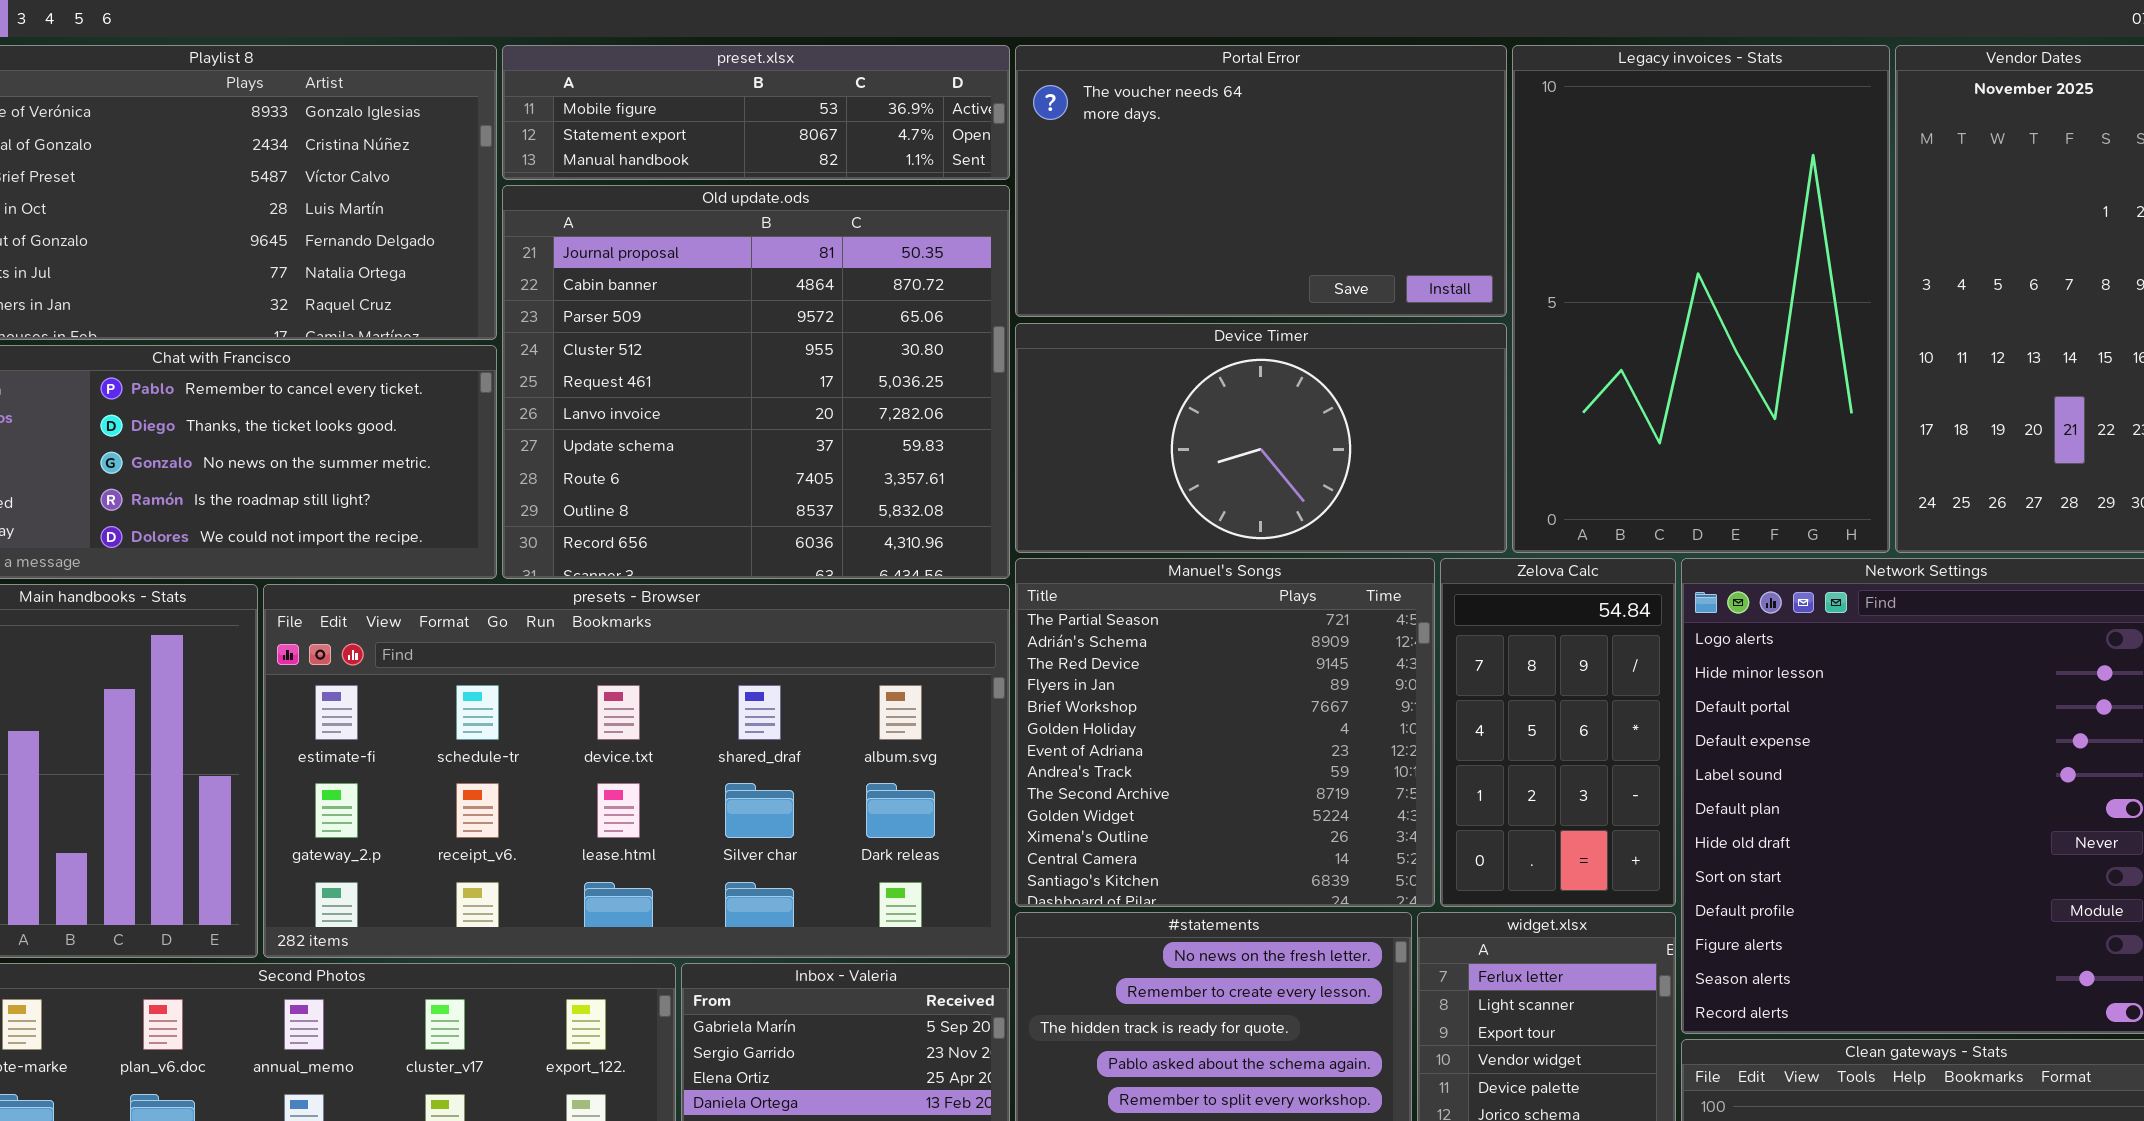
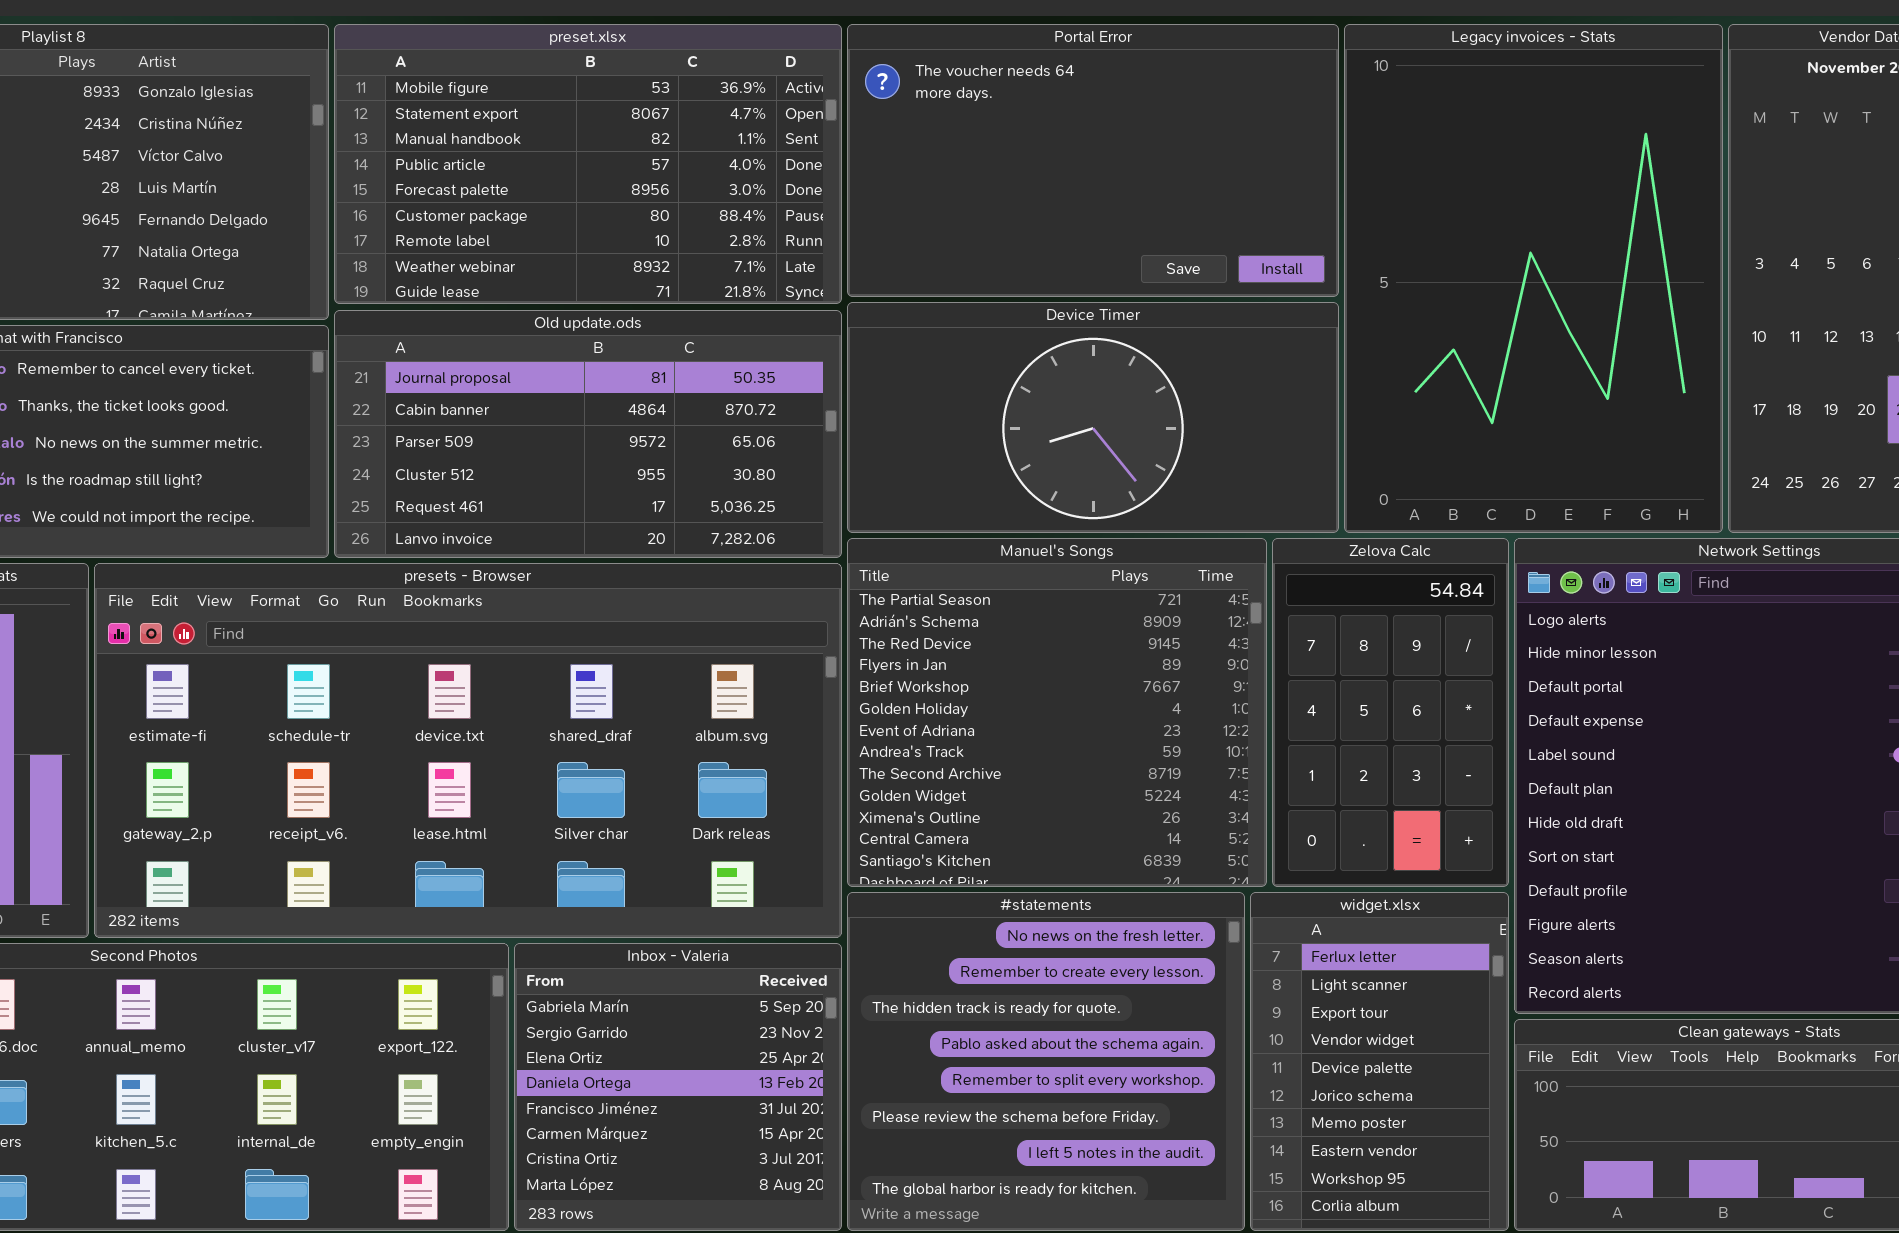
preset.xlsx: [502,45,1010,180] -> [334,24,842,304], resized
Old update.ods: [502,185,1010,579] -> [334,310,842,558], resized

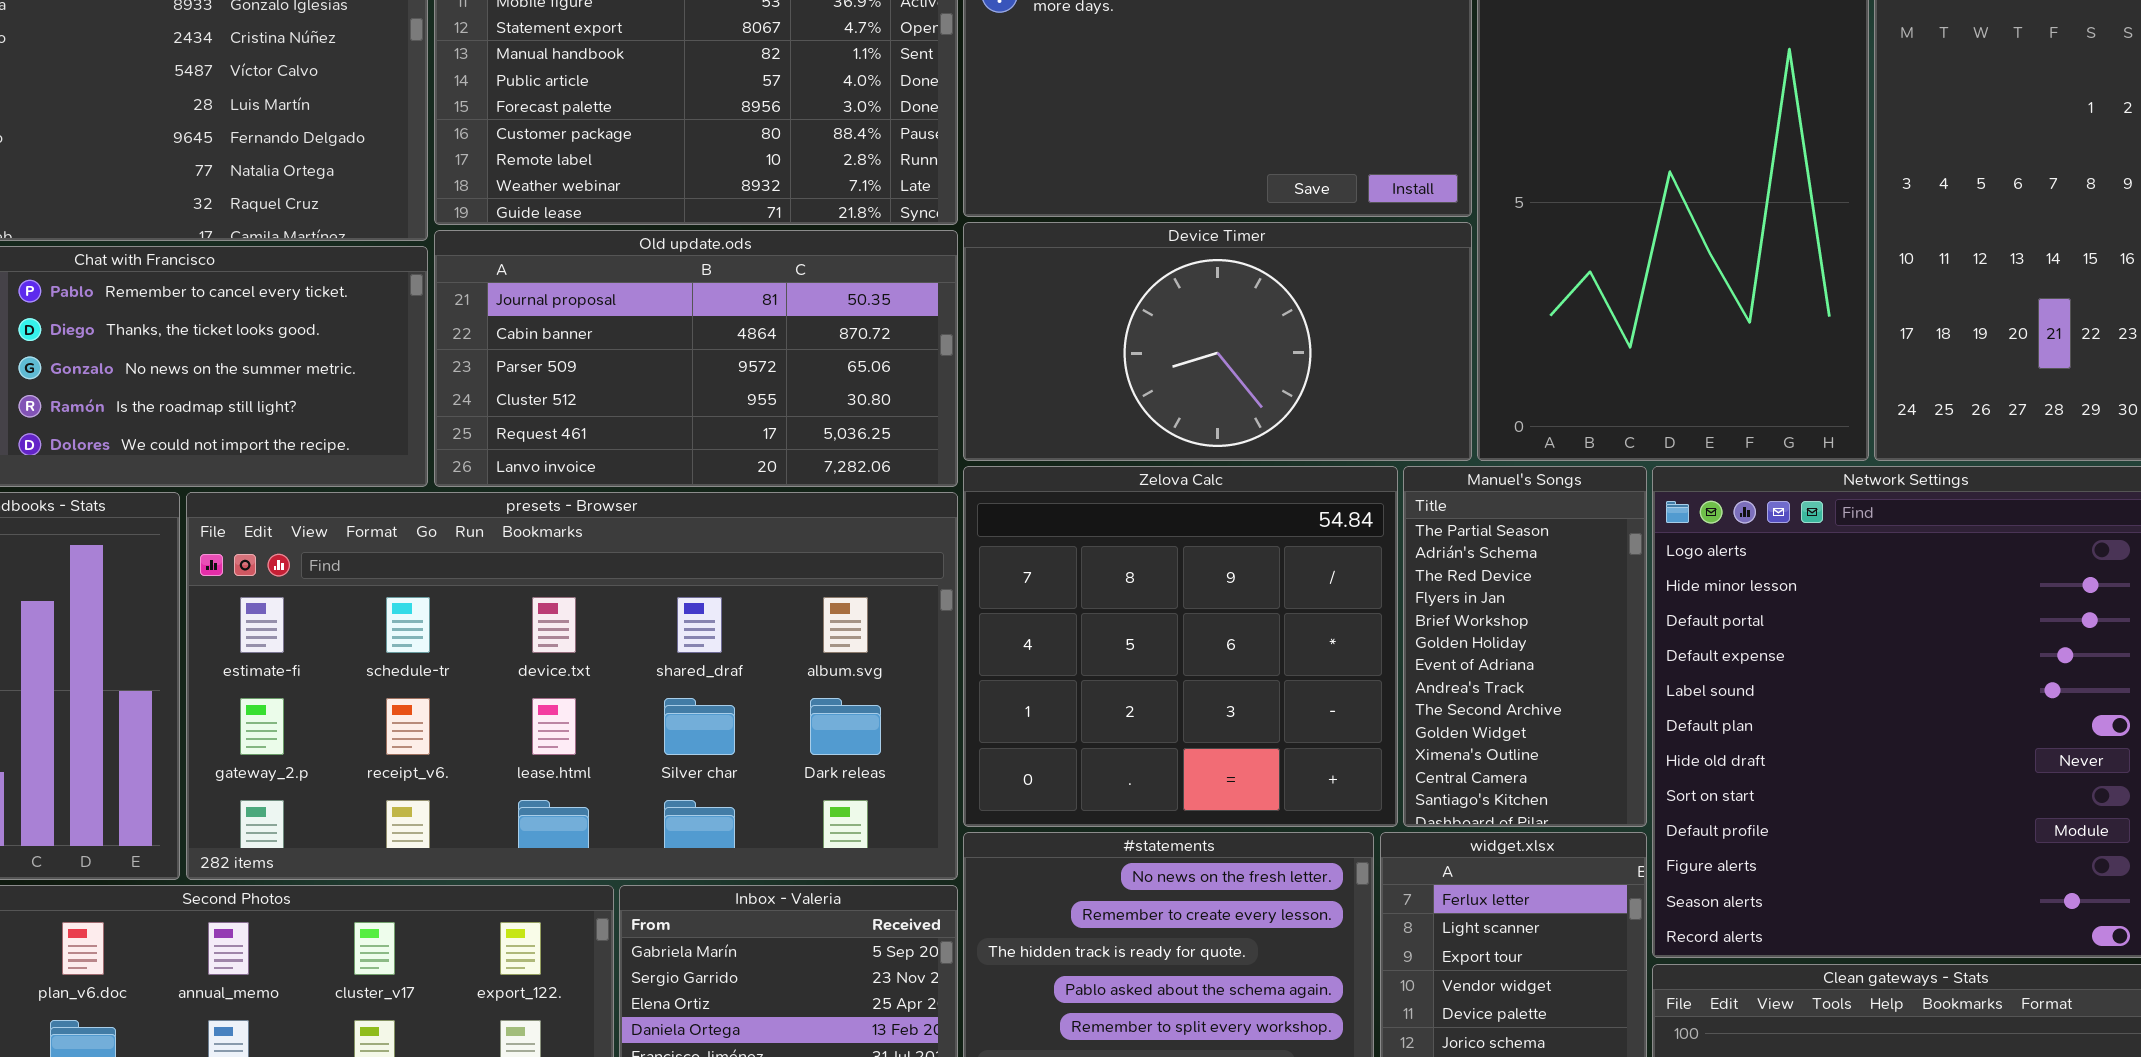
Manuel's Songs: [847,538,1267,887] -> [1403,466,1647,827], moved, resized
Zelova Calc: [1272,538,1509,887] -> [963,466,1398,827], moved, resized

